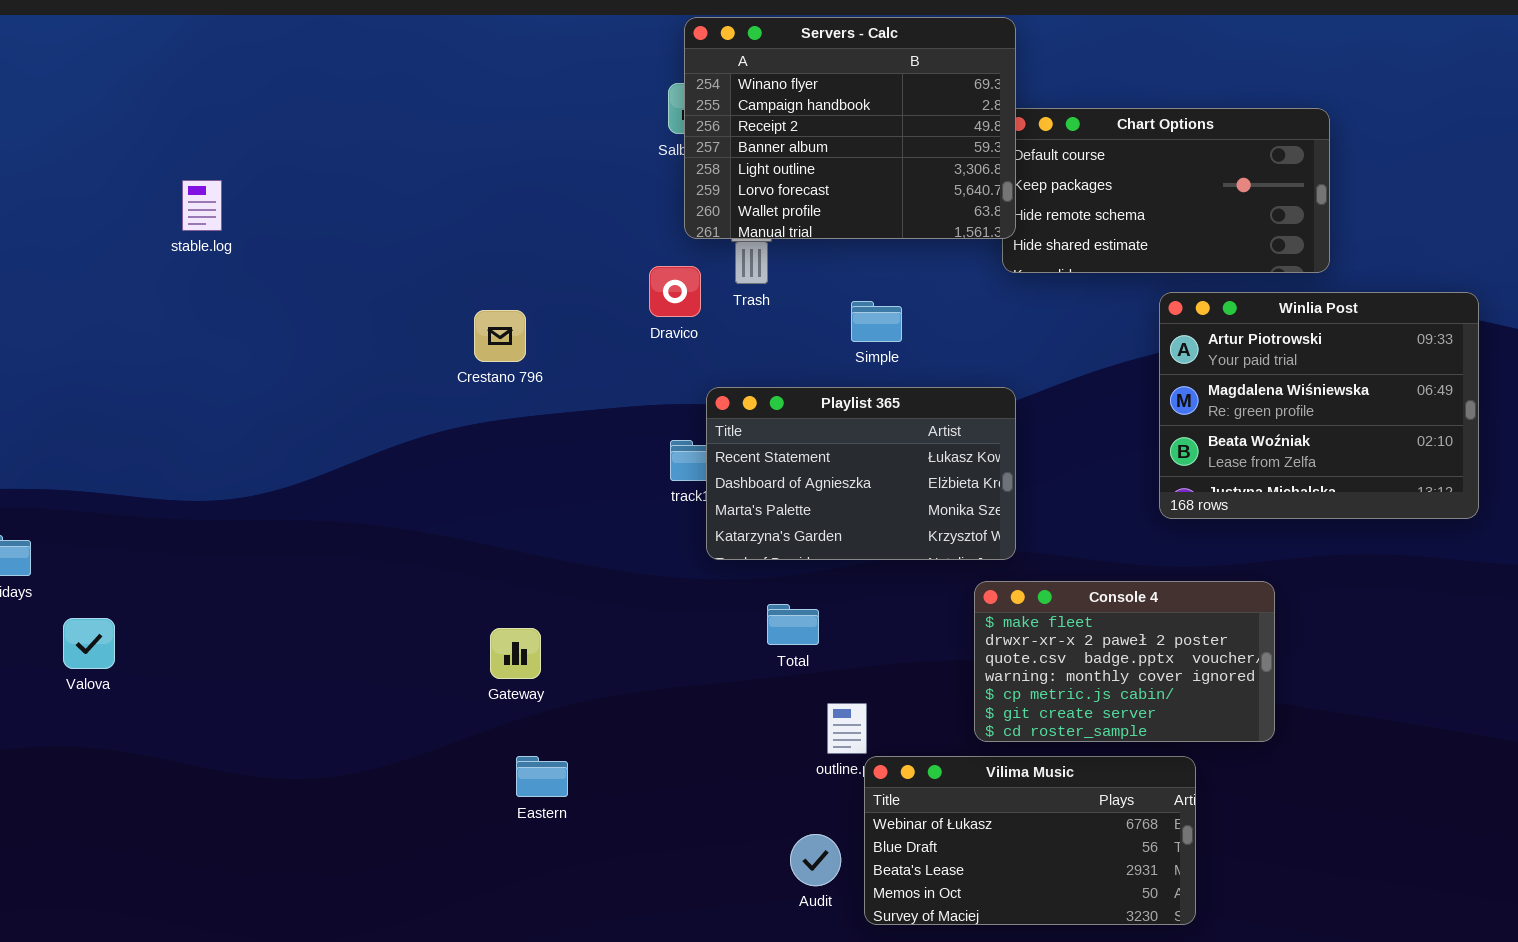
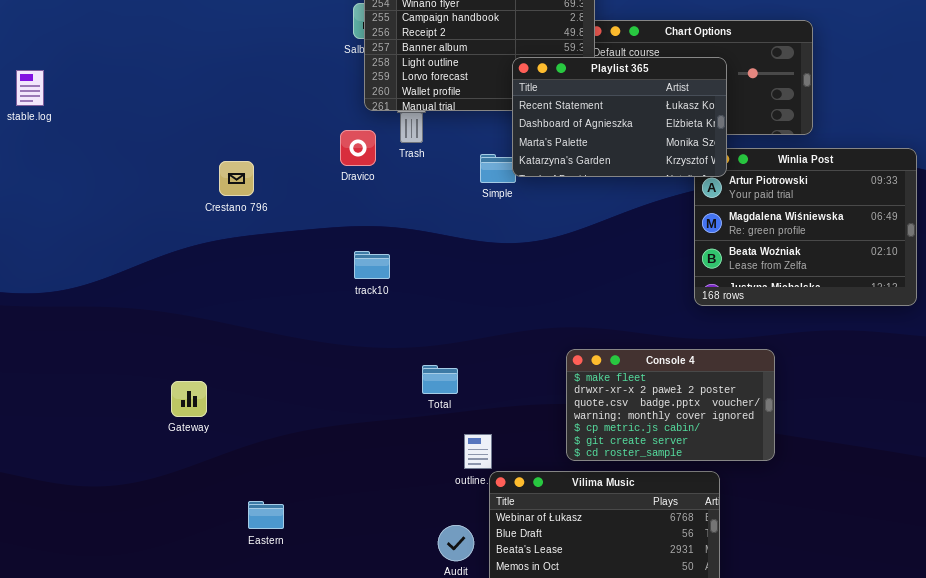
Playlist 365: [706,387,1016,560] -> [512,57,727,177], moved
Gateway: [490,628,541,679] -> [171,381,207,417], moved
Eastern: [516,756,568,797] -> [248,501,284,529], moved

